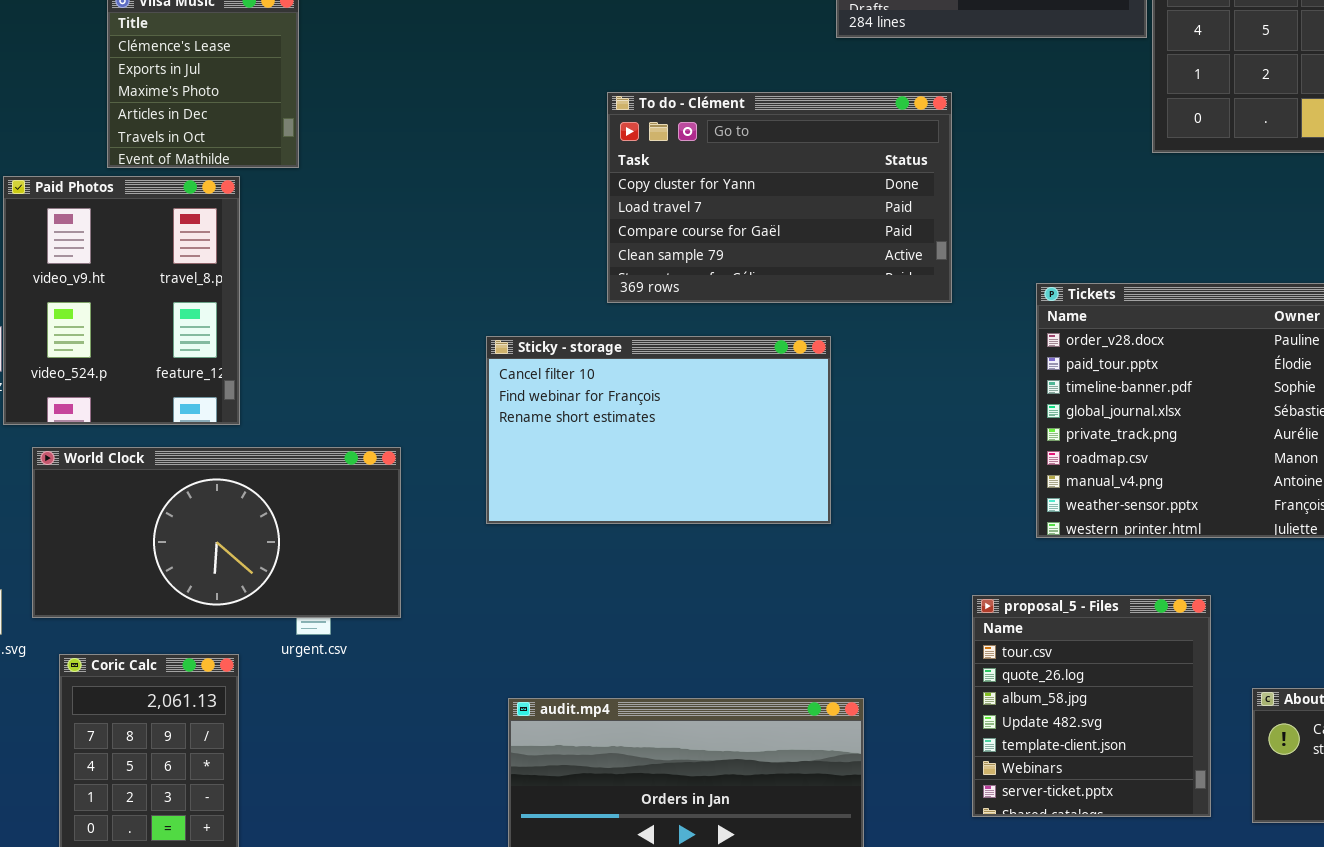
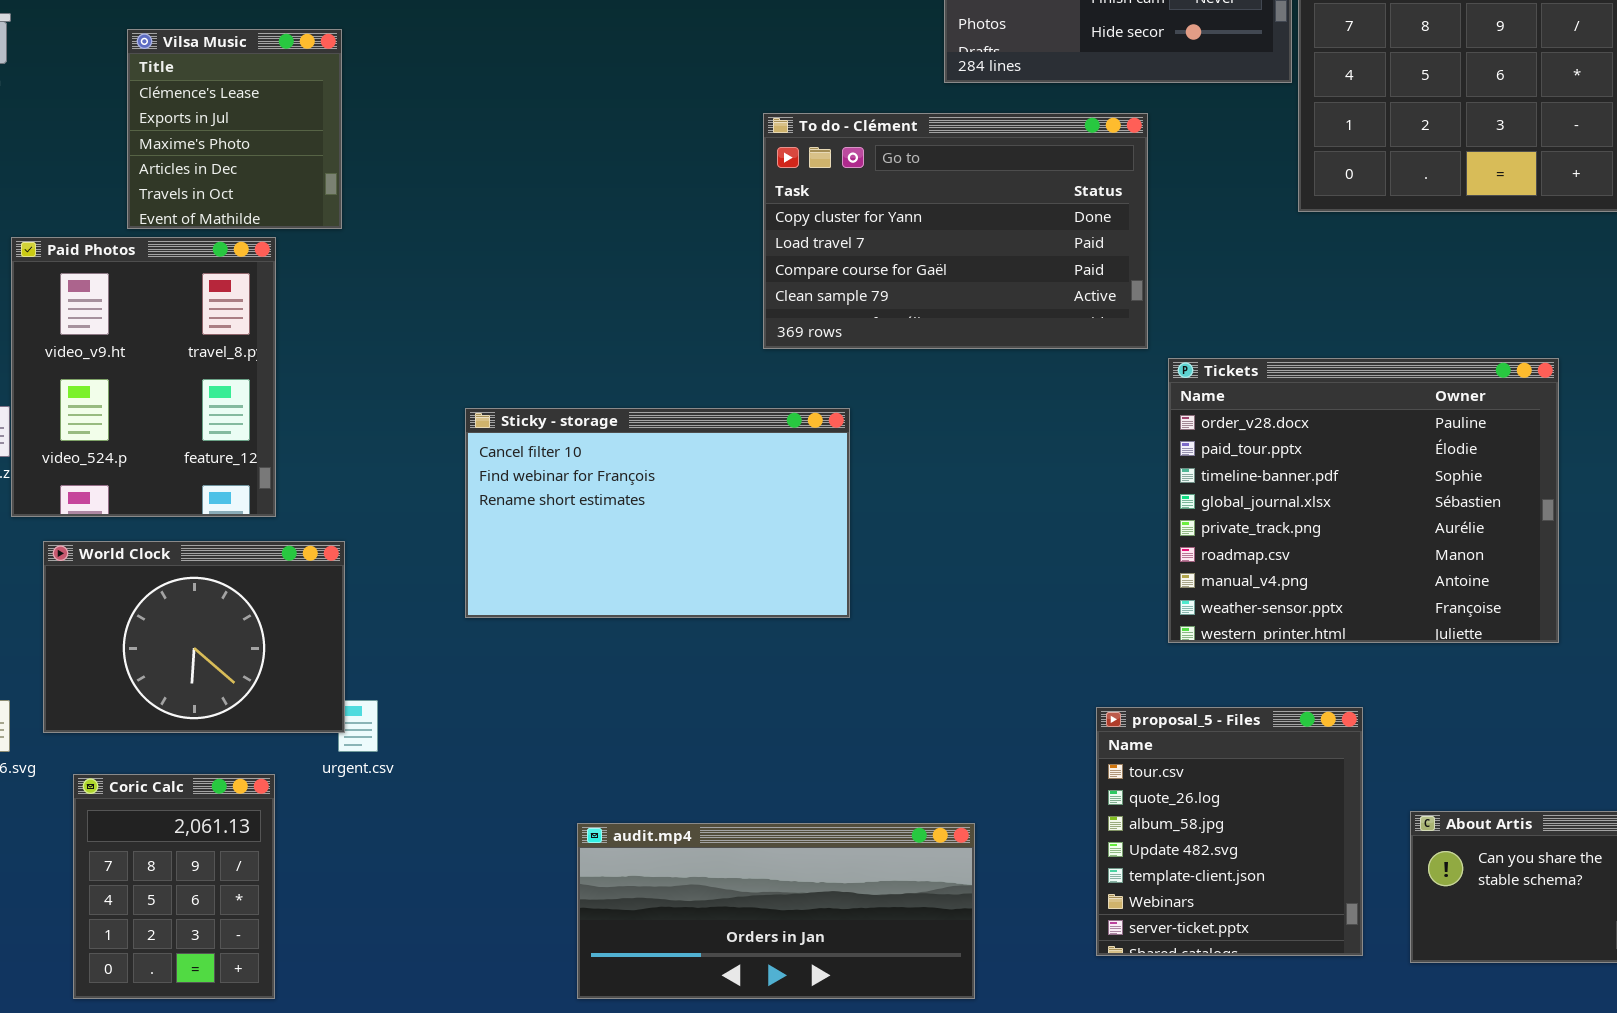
To do - Clément: [607,92,952,303] -> [763,113,1148,349], moved
Sticky - storage: [486,336,831,524] -> [465,408,850,618], moved
World Clock: [32,447,401,618] -> [43,541,345,733], resized

